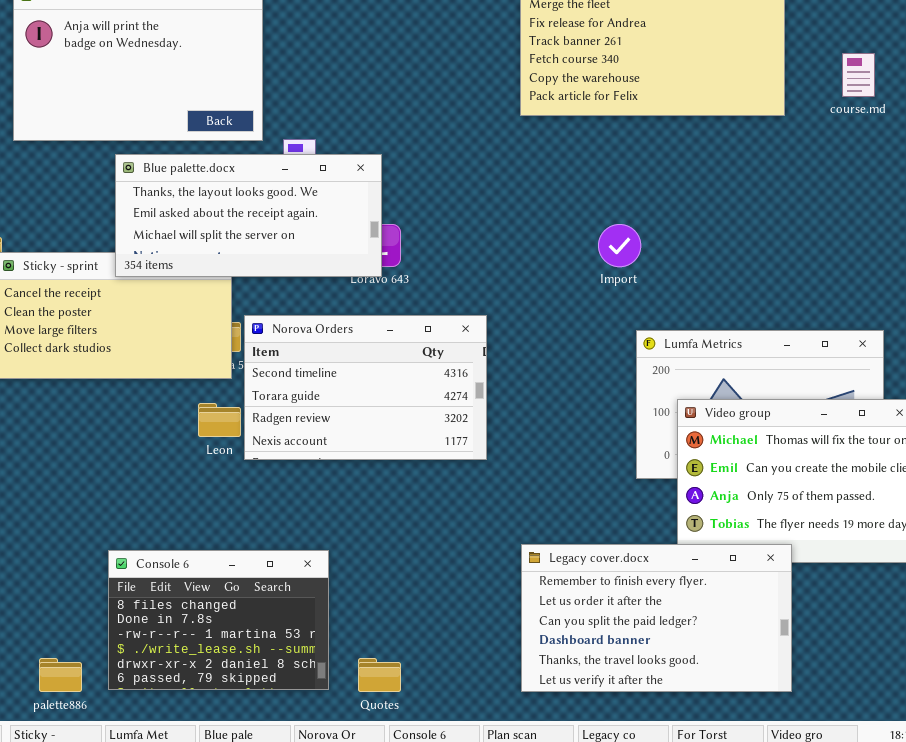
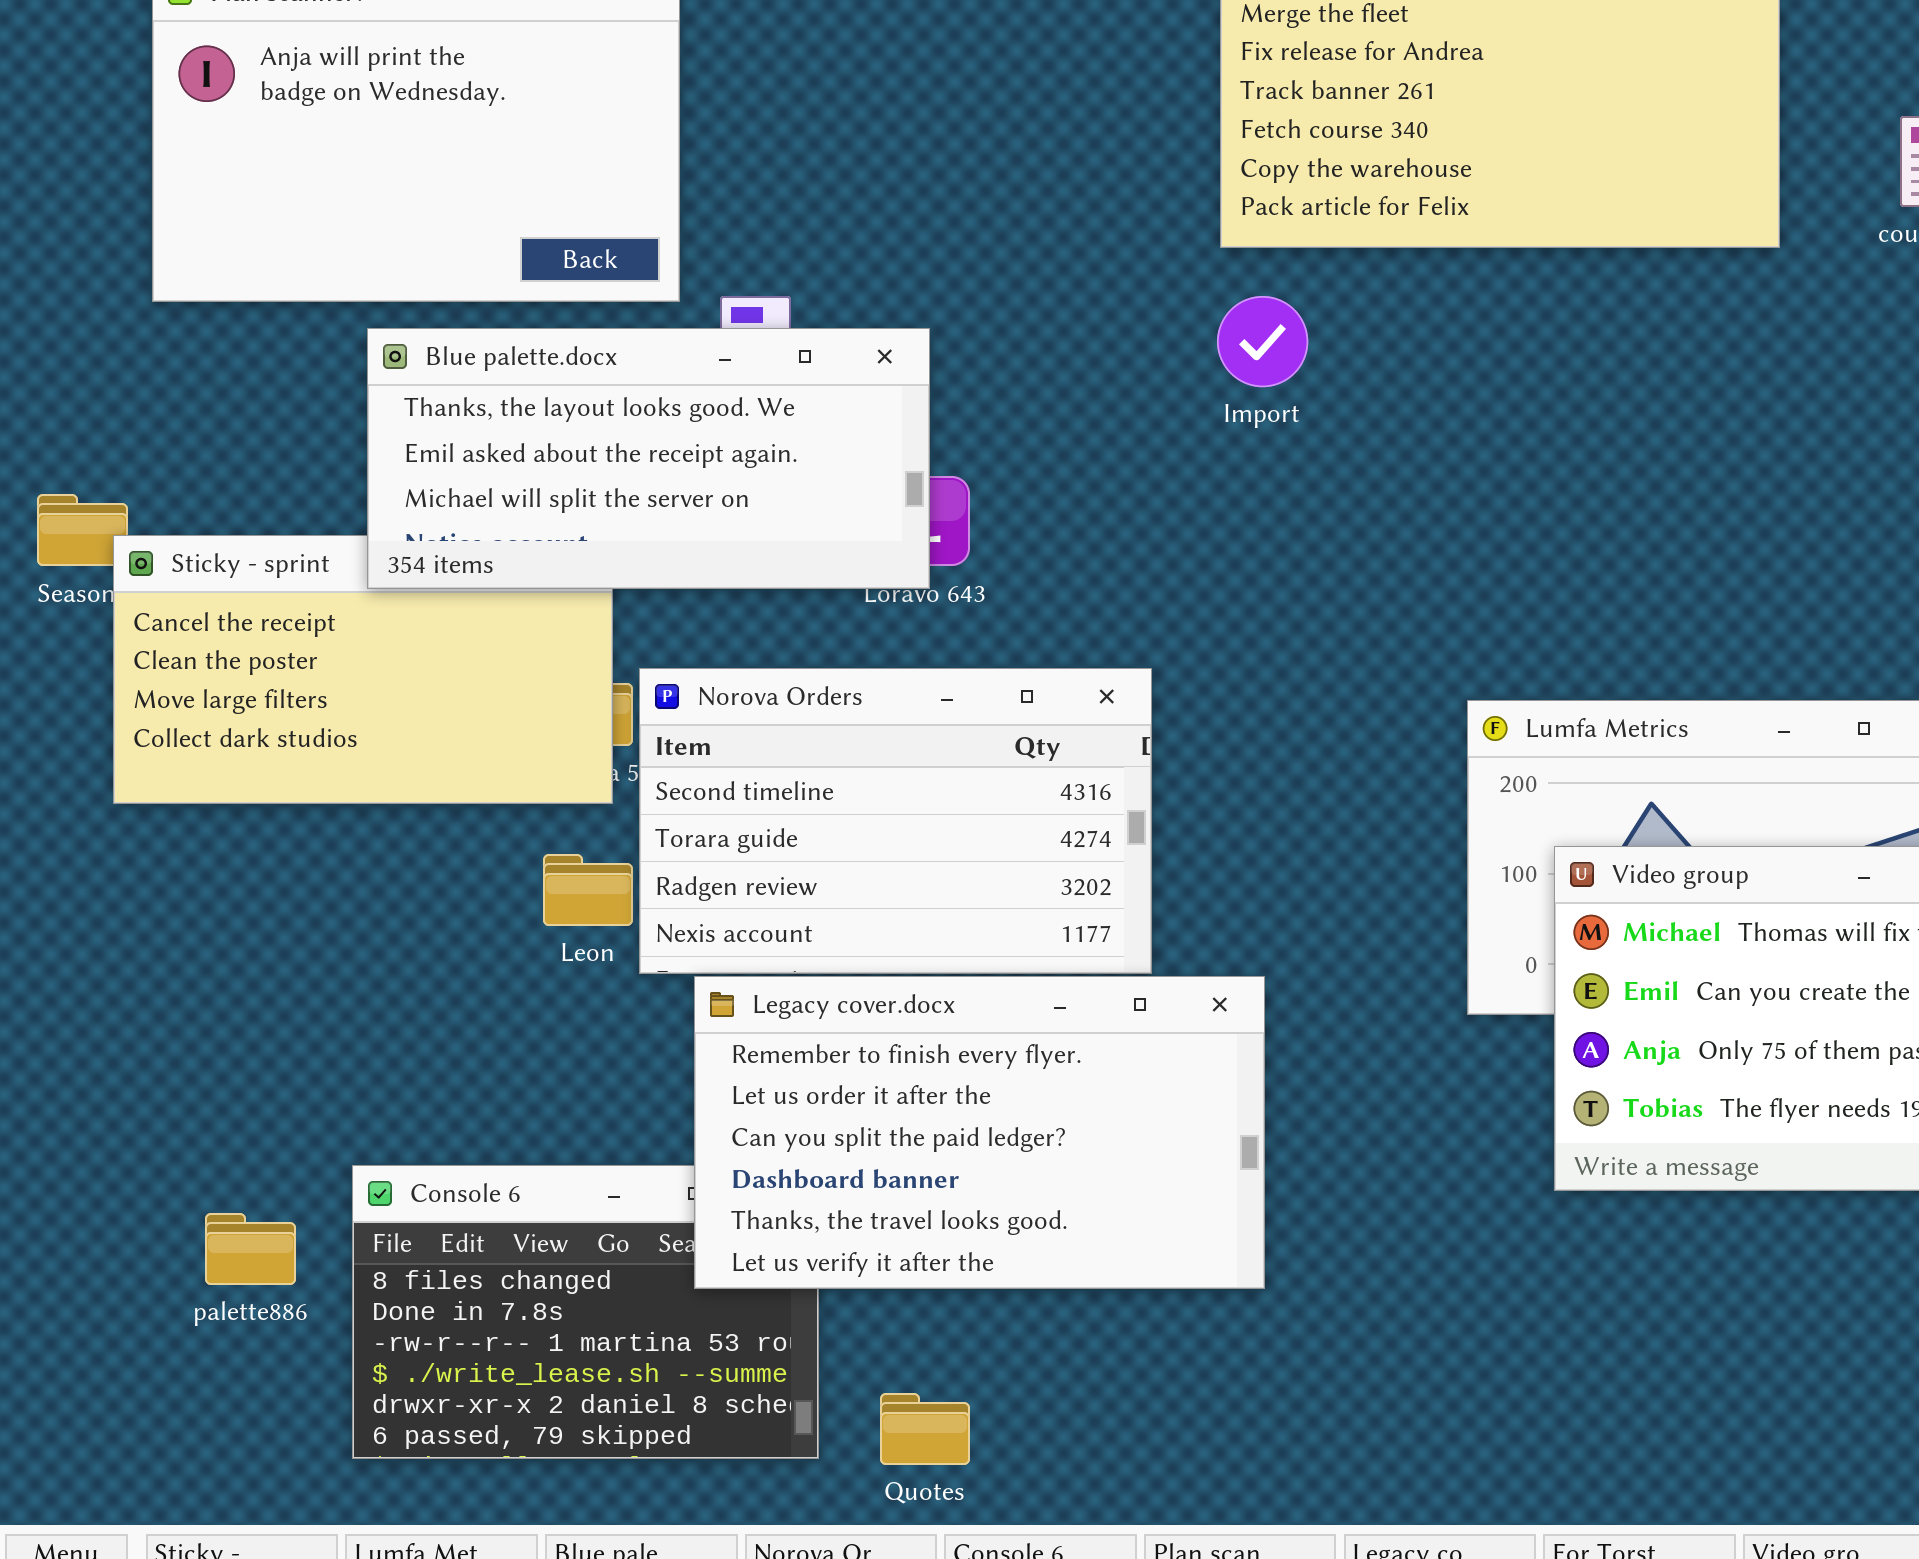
Import: [598,224,641,267] -> [1217,296,1308,387], moved
Legacy cover.docx: [521,544,792,692] -> [694,976,1265,1289], moved
palette886: [39,658,82,692] -> [205,1213,296,1285], moved

